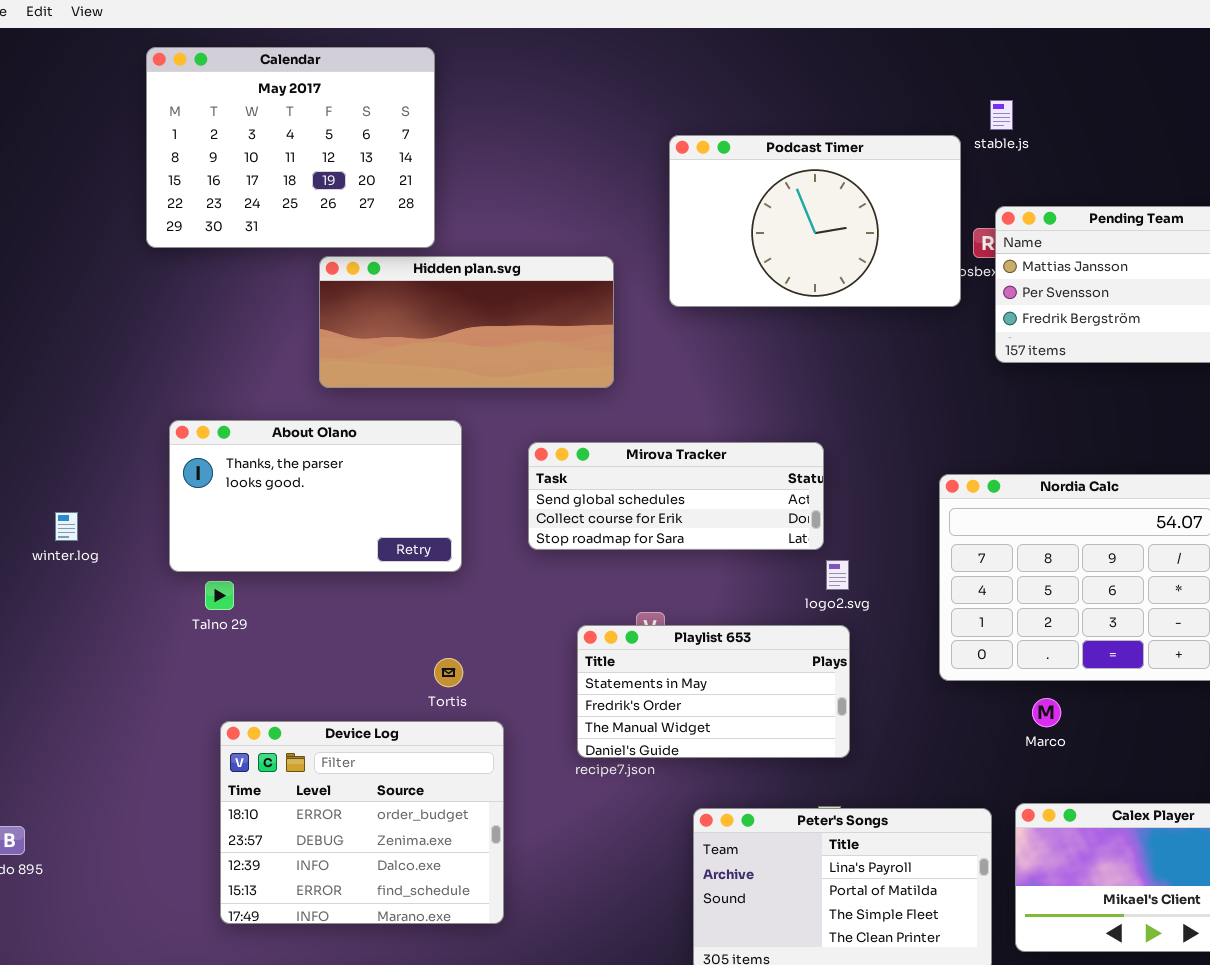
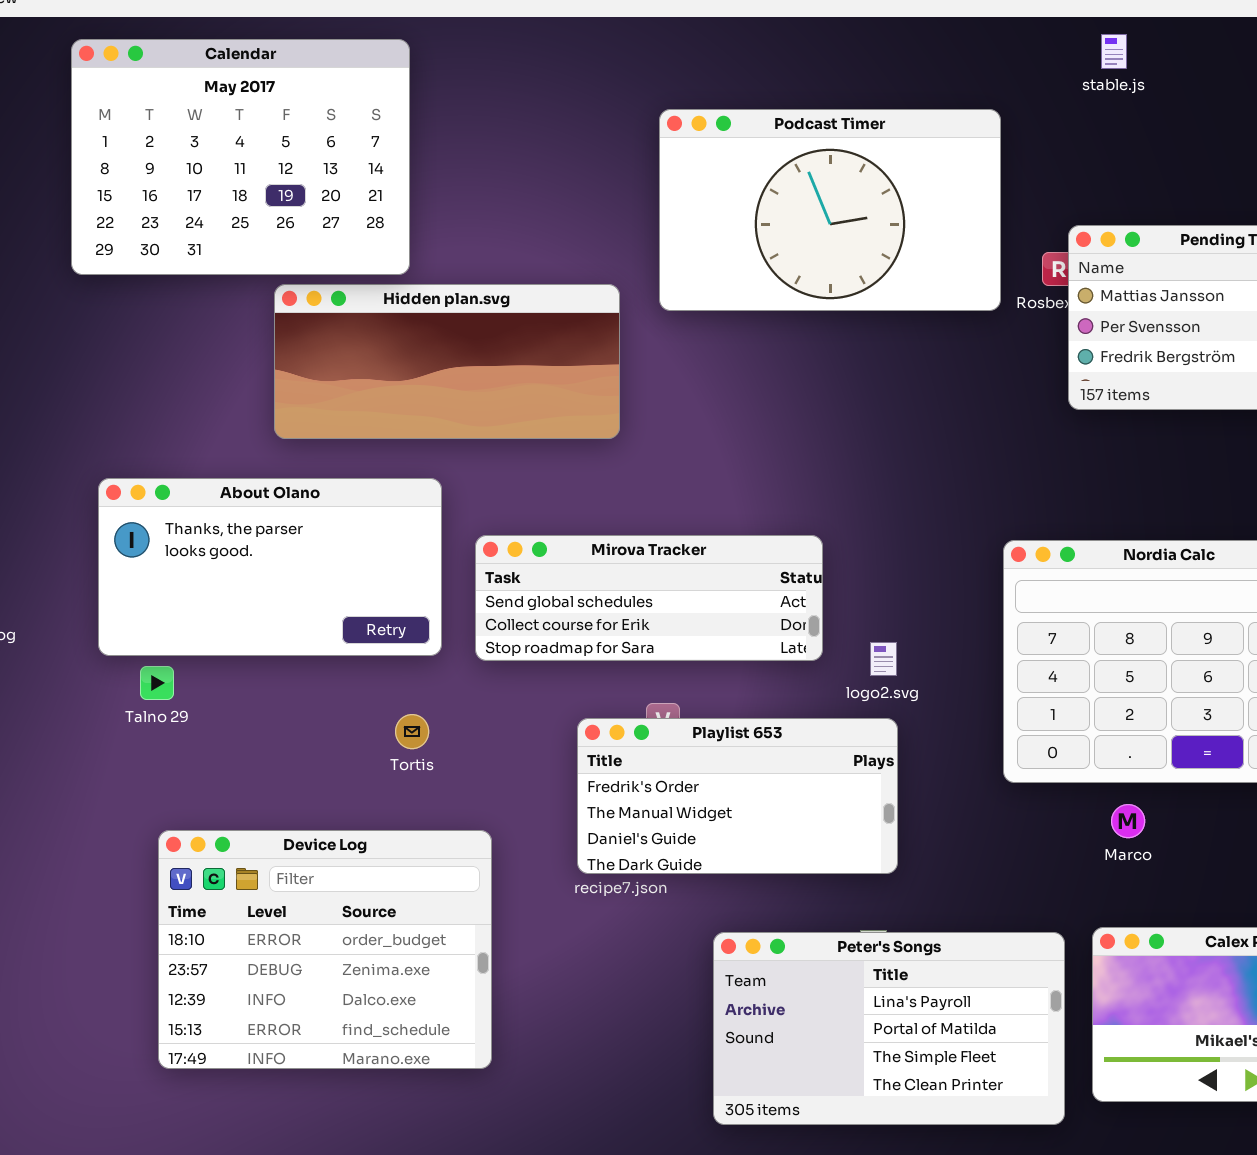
stable.js: [990,100,1013,130] -> [1101,34,1127,69], moved
Podcast Timer: [669,135,961,307] -> [659,109,1001,311], moved
Mirova Tracker: [528,442,824,550] -> [475,535,823,661], moved
Playlist 653: [577,625,850,758] -> [577,718,898,874], scrolled down 1 row
Tortis: [434,658,463,687] -> [395,714,429,749], moved

